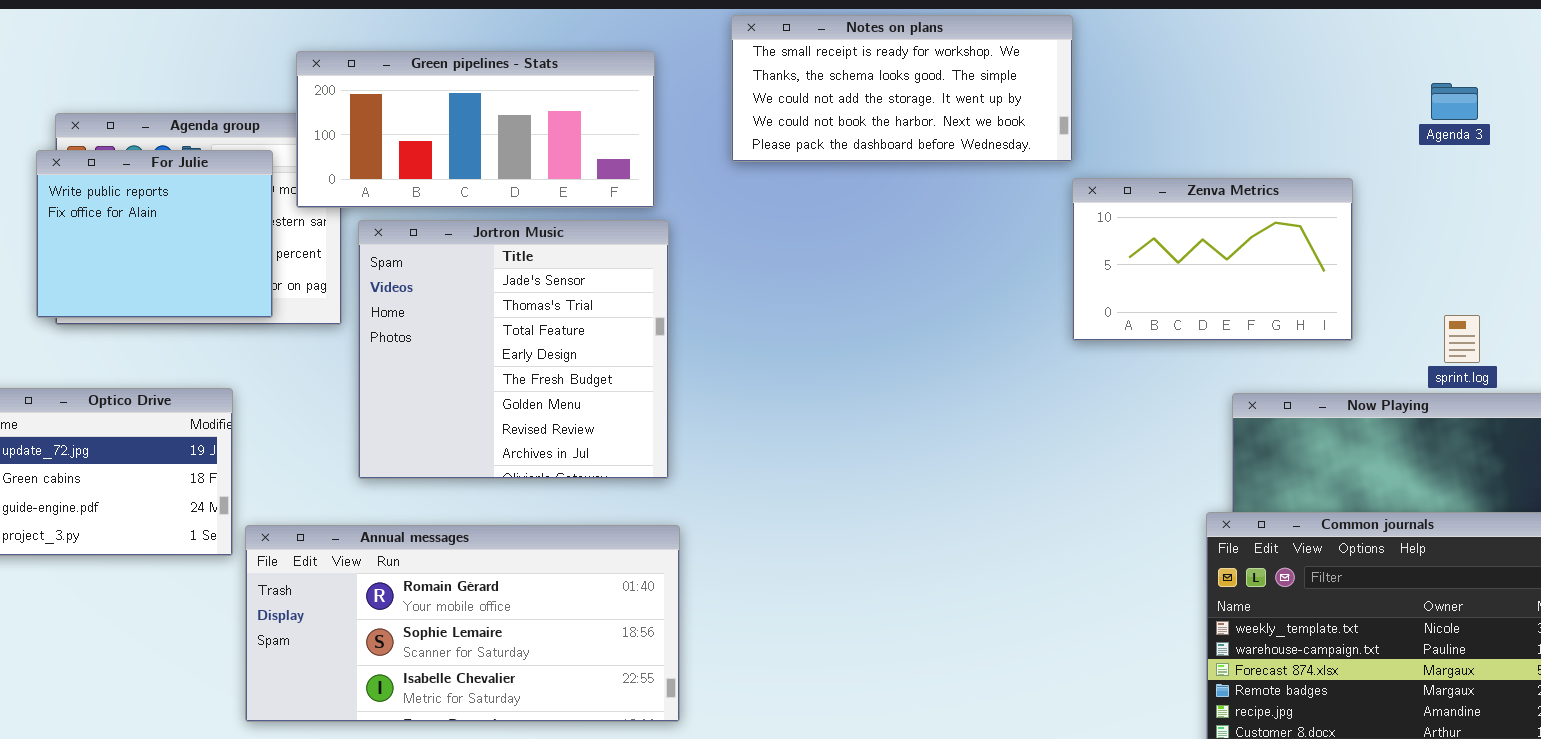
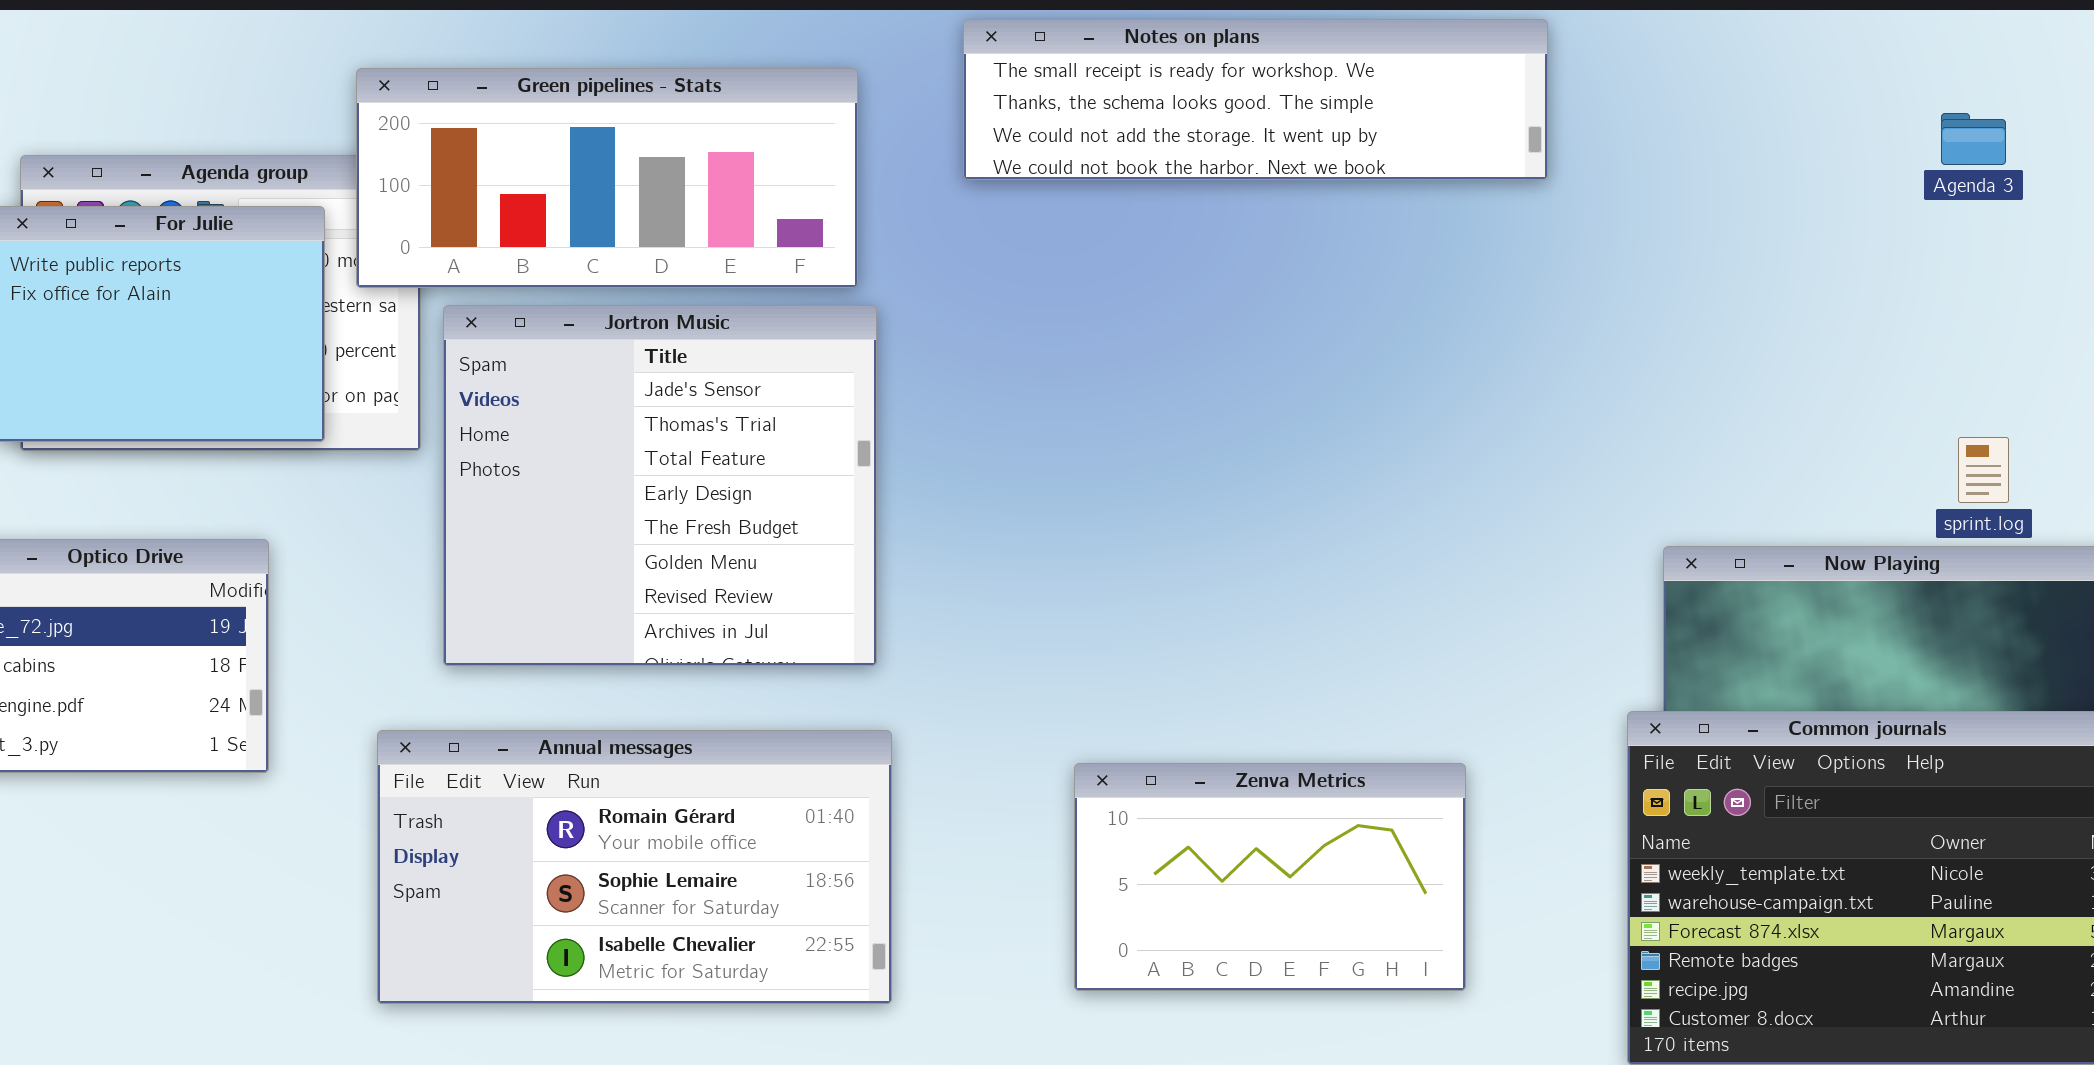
Notes on plans: [731,15,1073,162] -> [963,19,1548,180], resized
Zenva Metrics: [1072,178,1353,341] -> [1074,763,1466,991], moved
Annual messages: [245,525,680,722] -> [377,730,892,1004], resized

